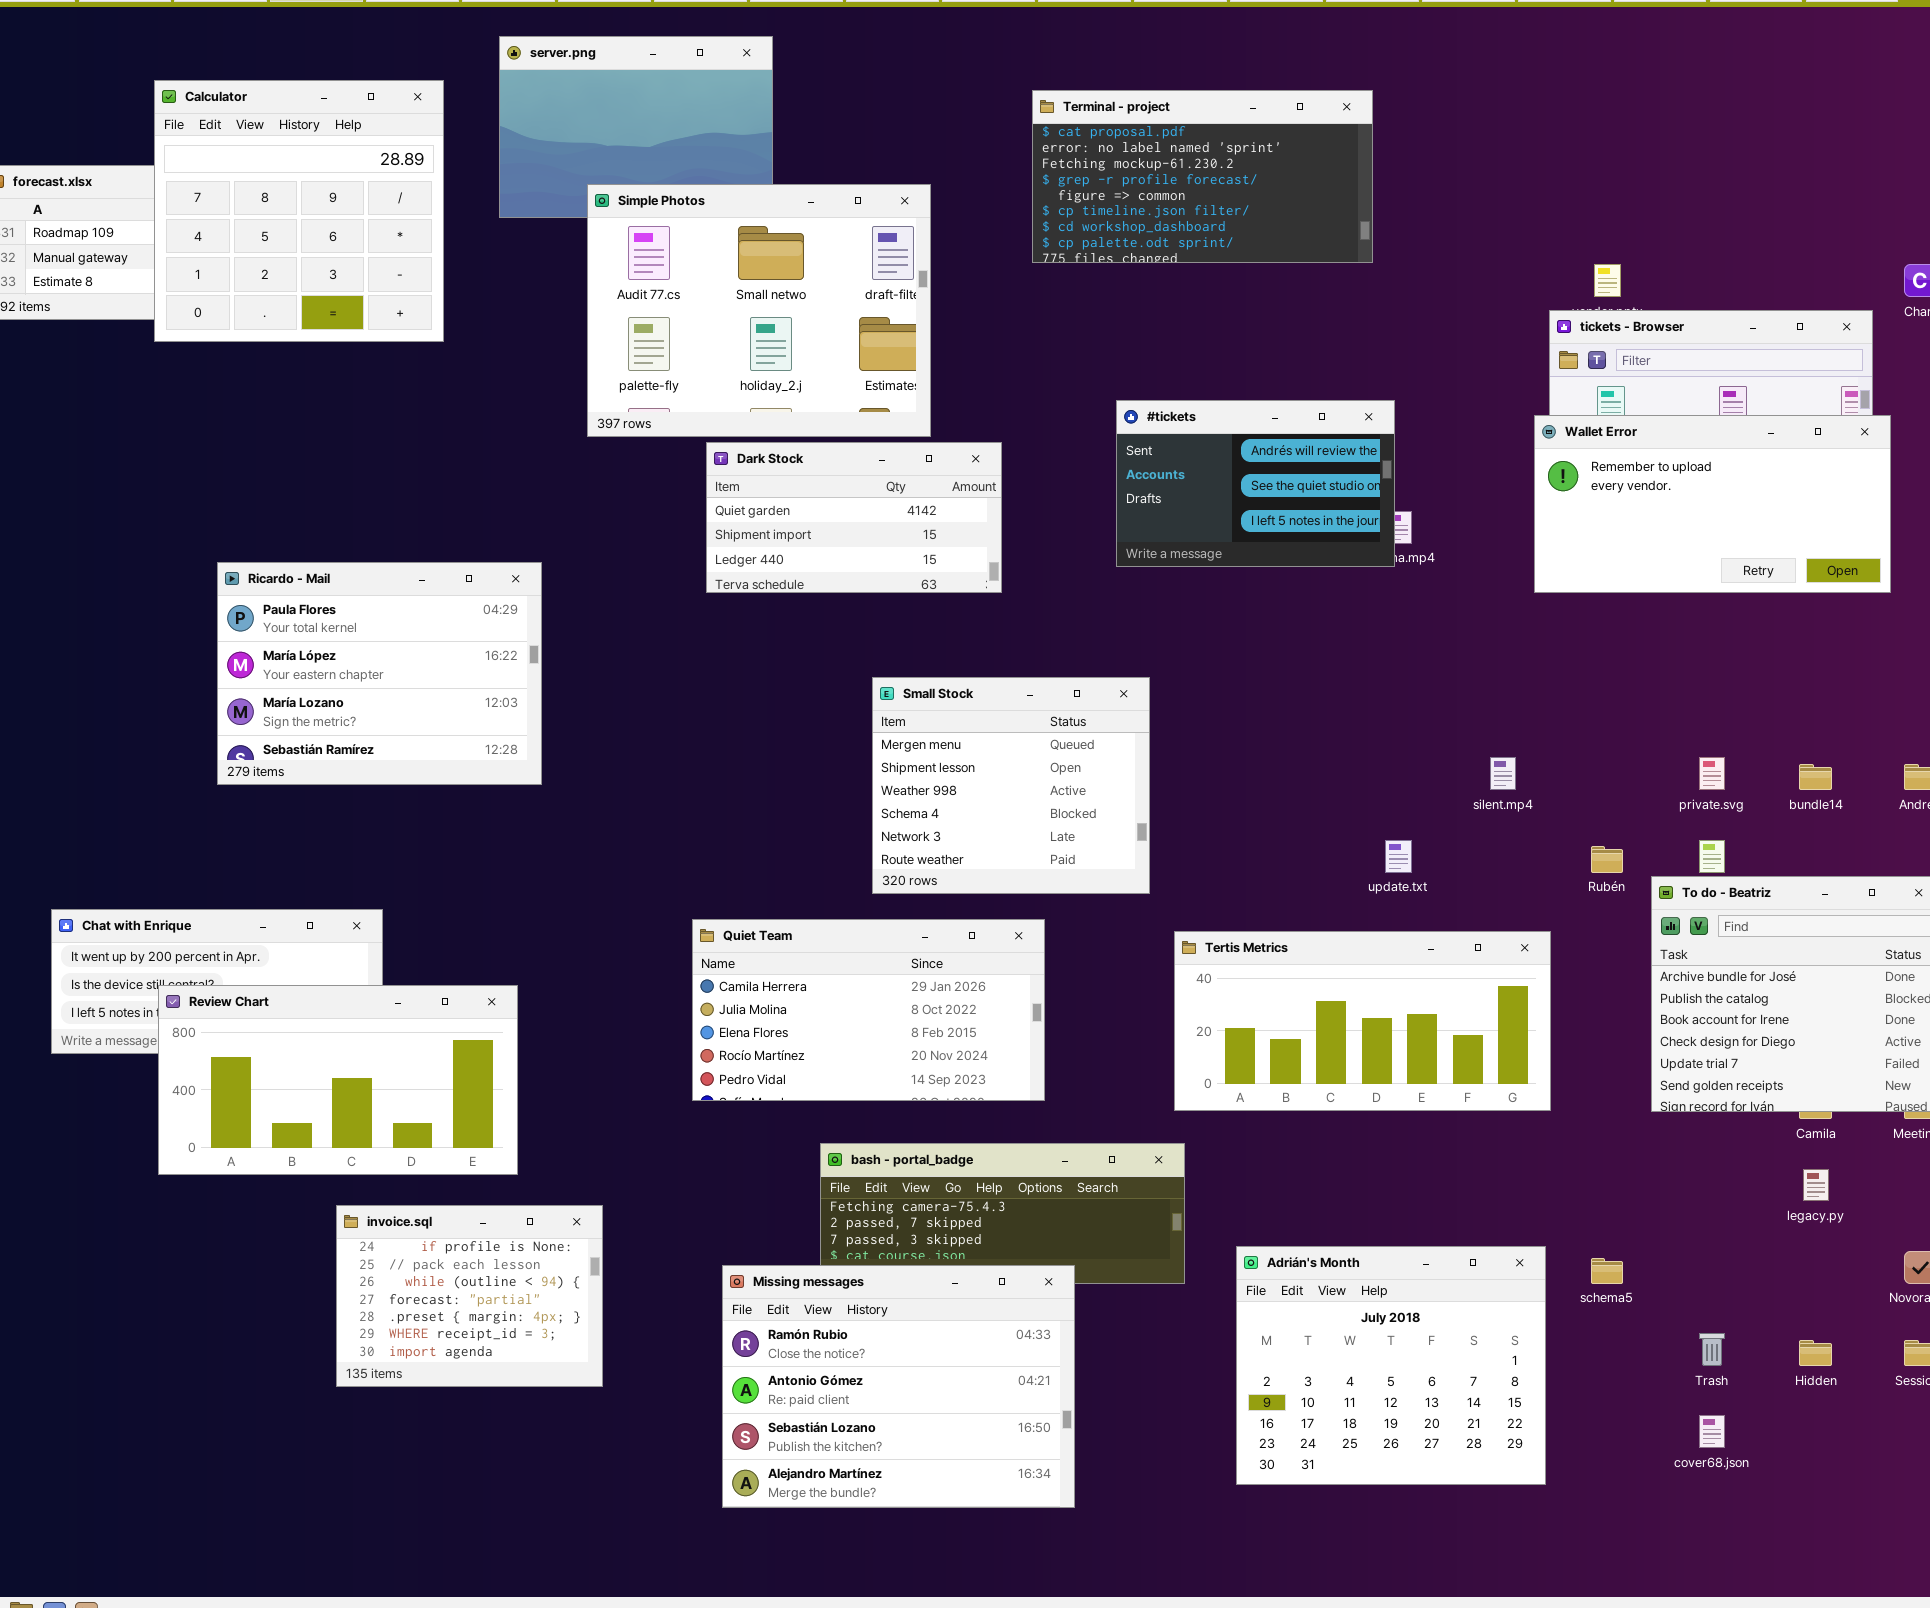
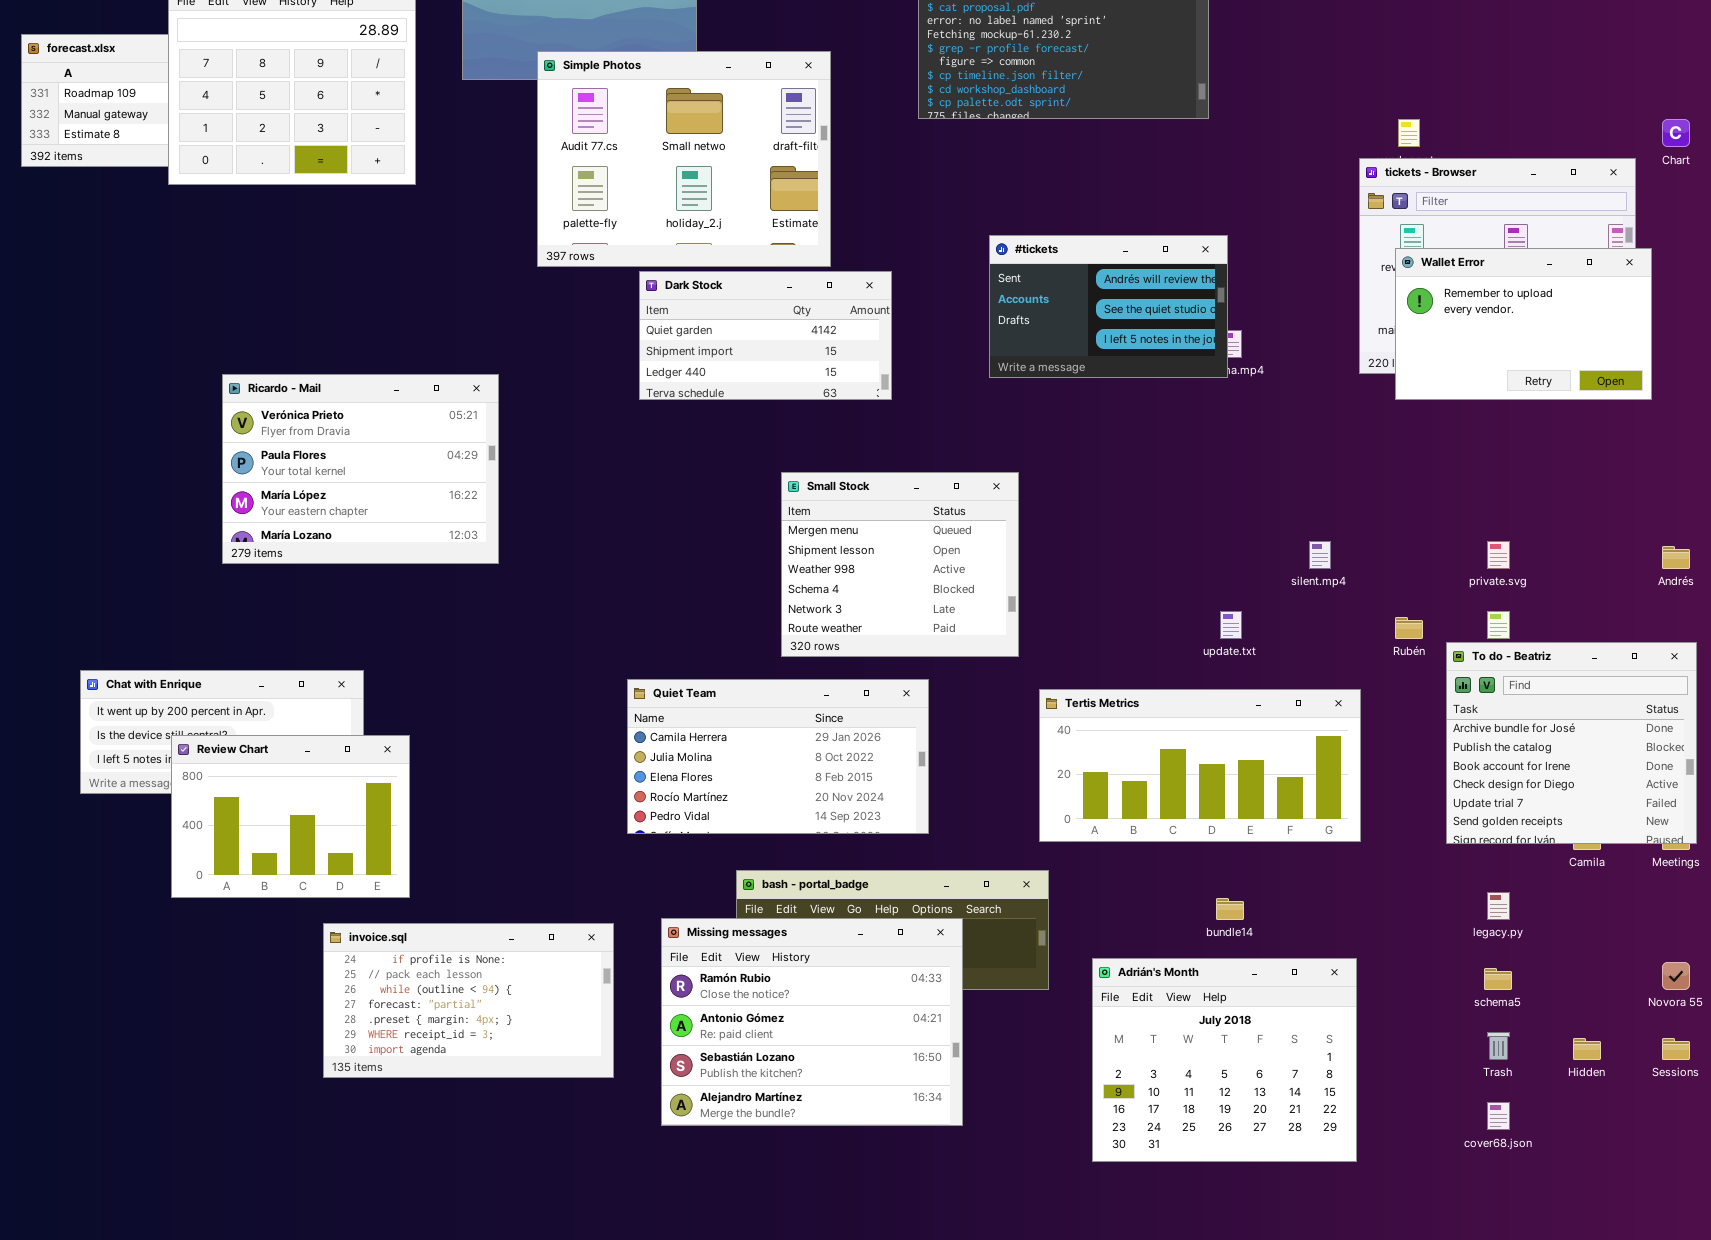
Wallet Error: [1534,415,1891,593] -> [1395,248,1652,400], resized
Ricardo - Mail: [217,562,542,785] -> [222,374,499,564], scrolled up 1 row
bundle14: [1799,764,1832,790] -> [1216,898,1244,920], moved
Review Chart: [158,985,518,1175] -> [171,735,410,898], resized
legacy.py: [1803,1169,1829,1201] -> [1487,892,1510,920], moved
invoice.sql: [336,1205,603,1387] -> [323,923,614,1078], resized
schema5: [1591,1258,1623,1284] -> [1484,968,1512,990], moved
Missing messages: [722,1265,1075,1508] -> [661,918,963,1126], moved

